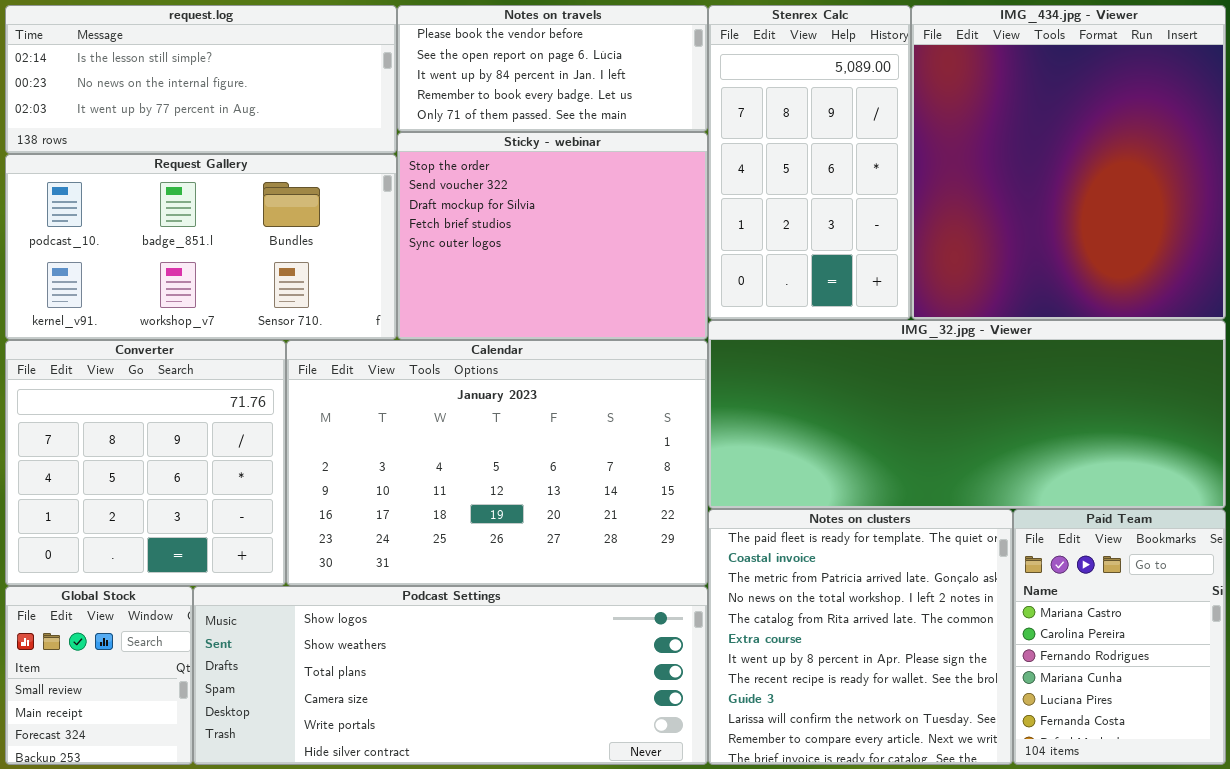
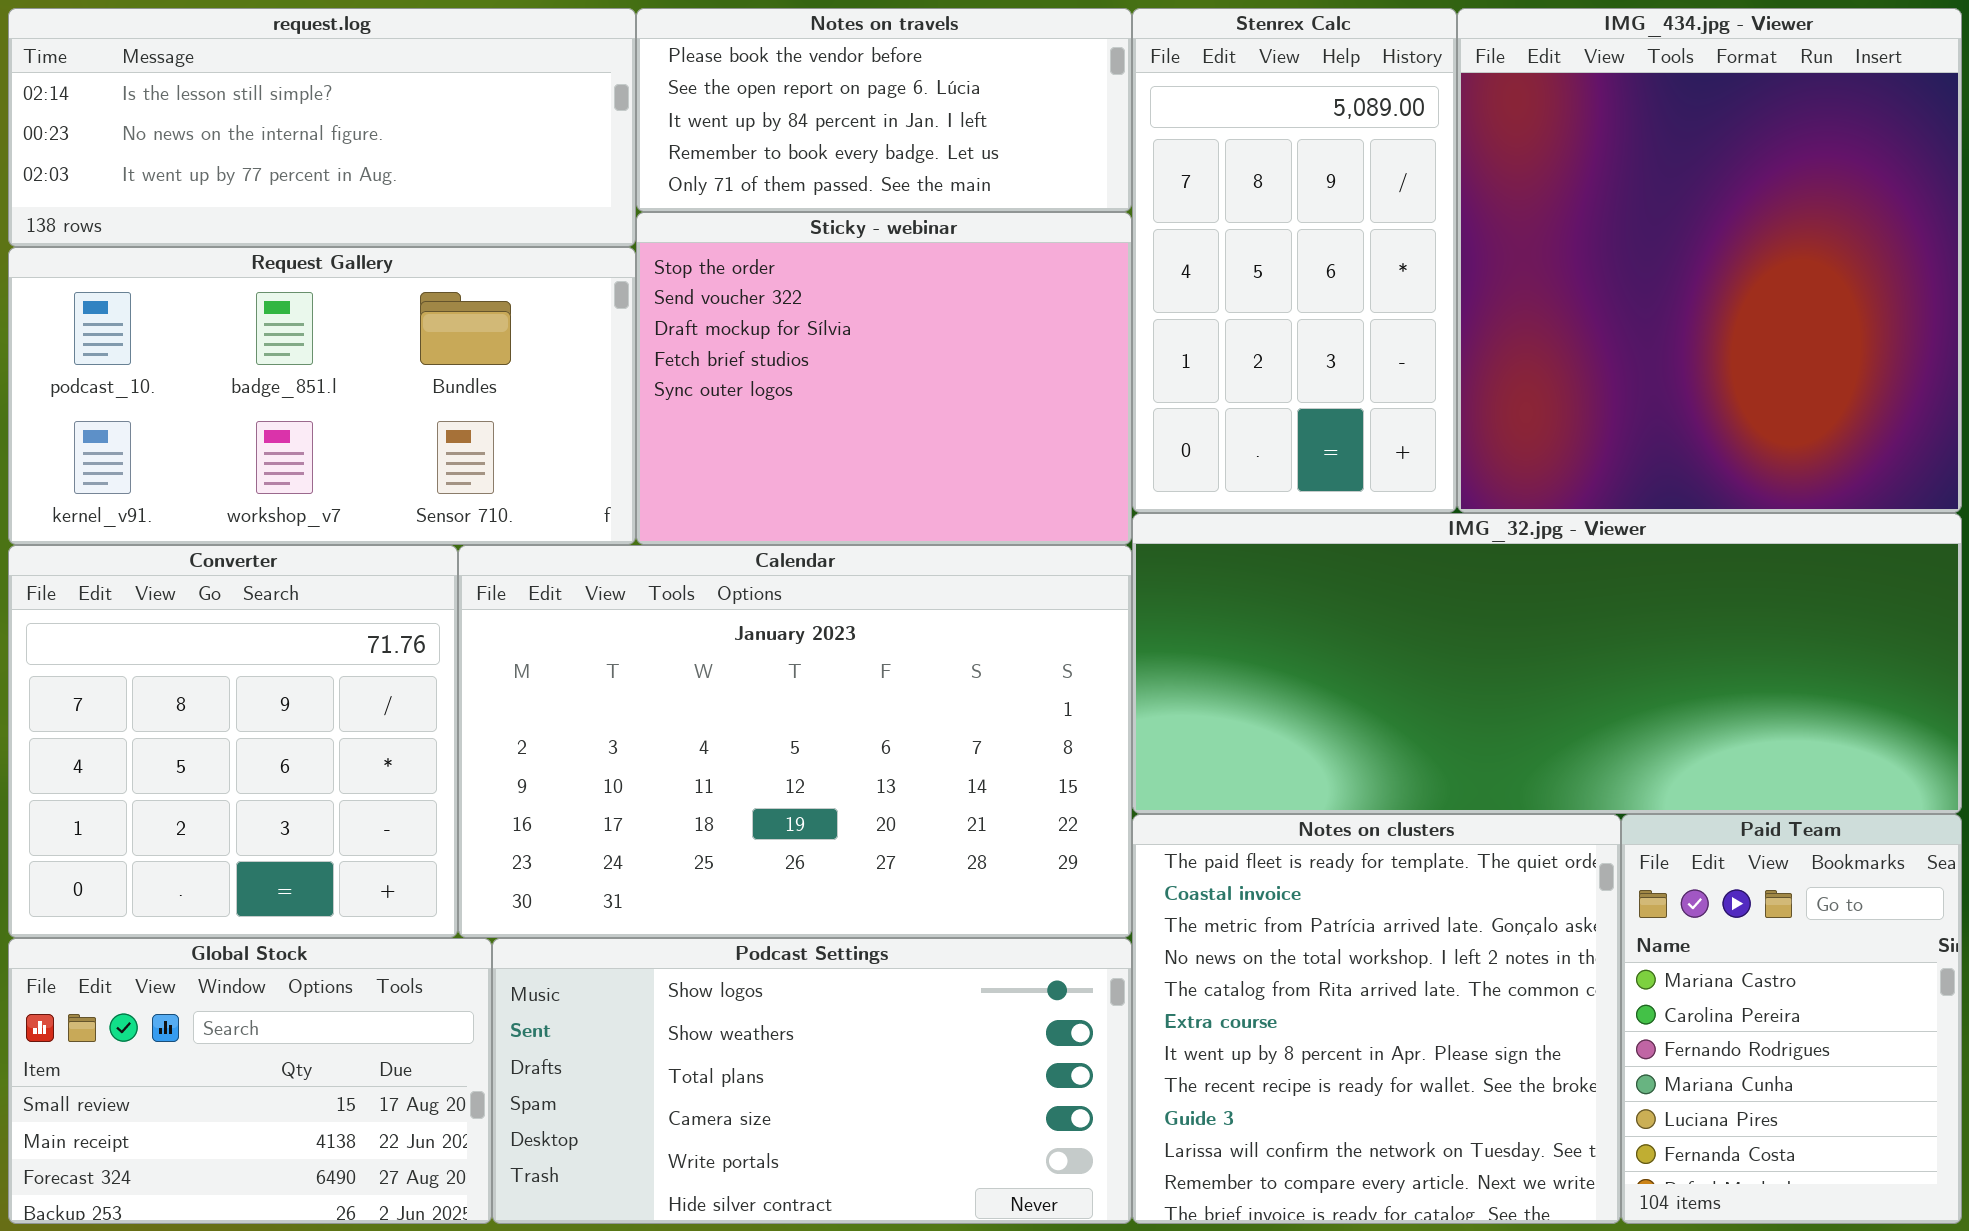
Global Stock: [5,586,193,765] -> [8,938,492,1224], resized
Podcast Settings: [193,586,708,765] -> [492,938,1132,1224], resized

